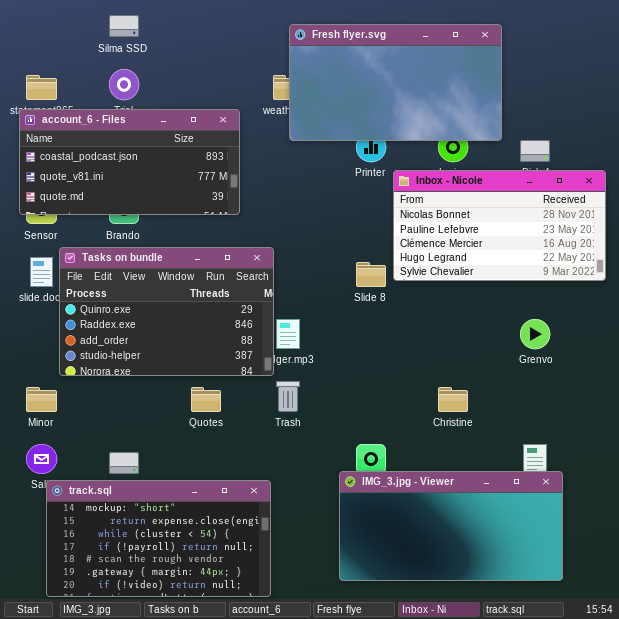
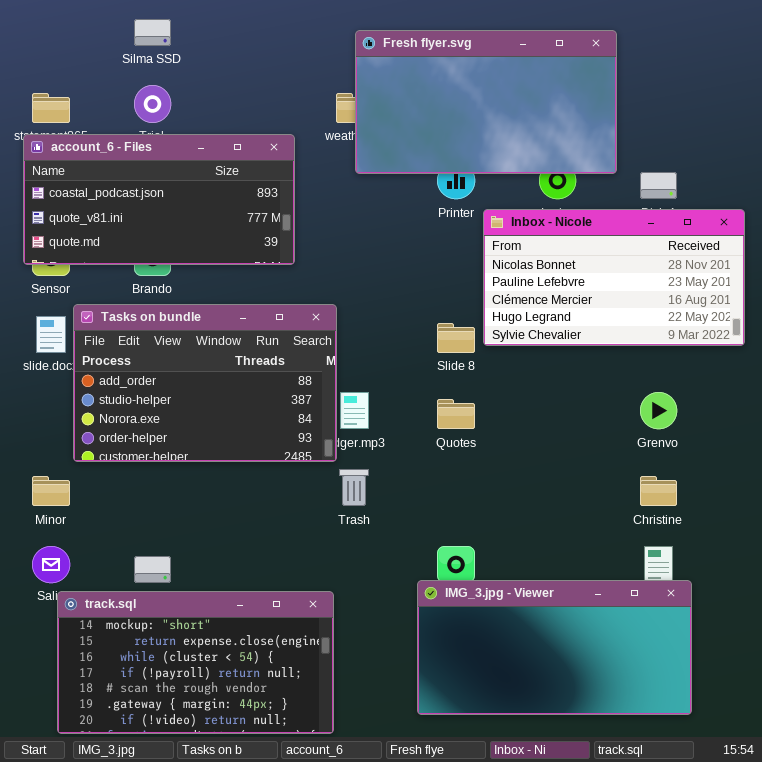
Tasks on bundle: [59,247,274,376] -> [73,304,337,462], scrolled down 2 rows
Quotes: [191,387,221,412] -> [437,399,475,429], moved
Christine: [438,387,468,412] -> [640,476,677,506], moved

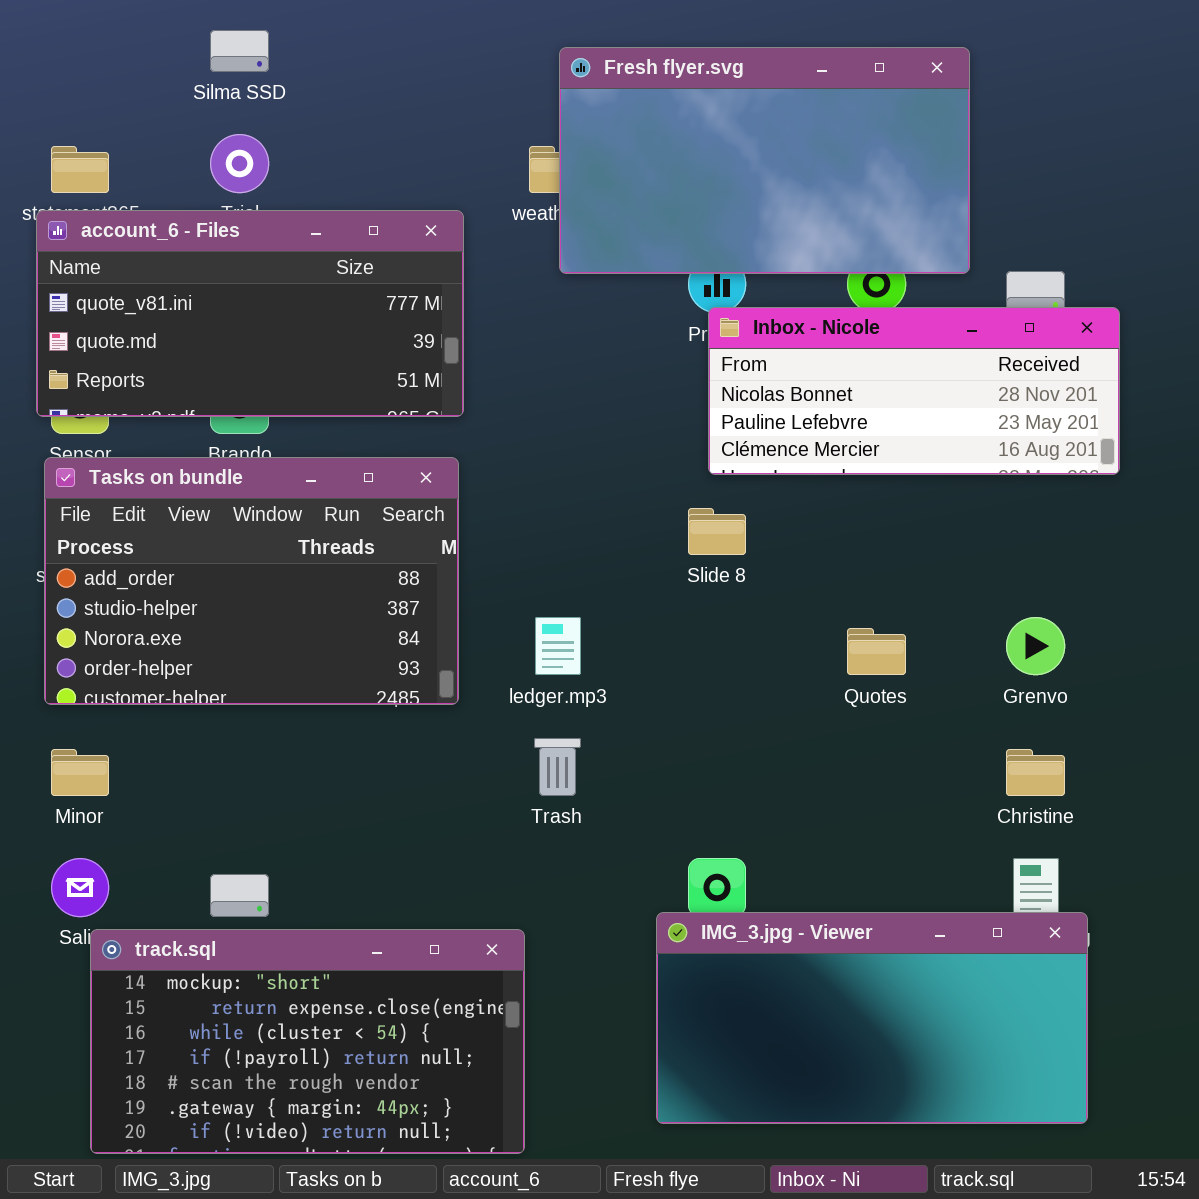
account_6 - Files: [23,134,295,265] -> [36,210,464,417], scrolled down 1 row
Inbox - Nicole: [483,209,745,346] -> [708,307,1120,475], moved, resized
Tasks on bundle: [73,304,337,462] -> [44,457,459,705], moved
Quotes: [437,399,475,429] -> [847,628,906,675], moved

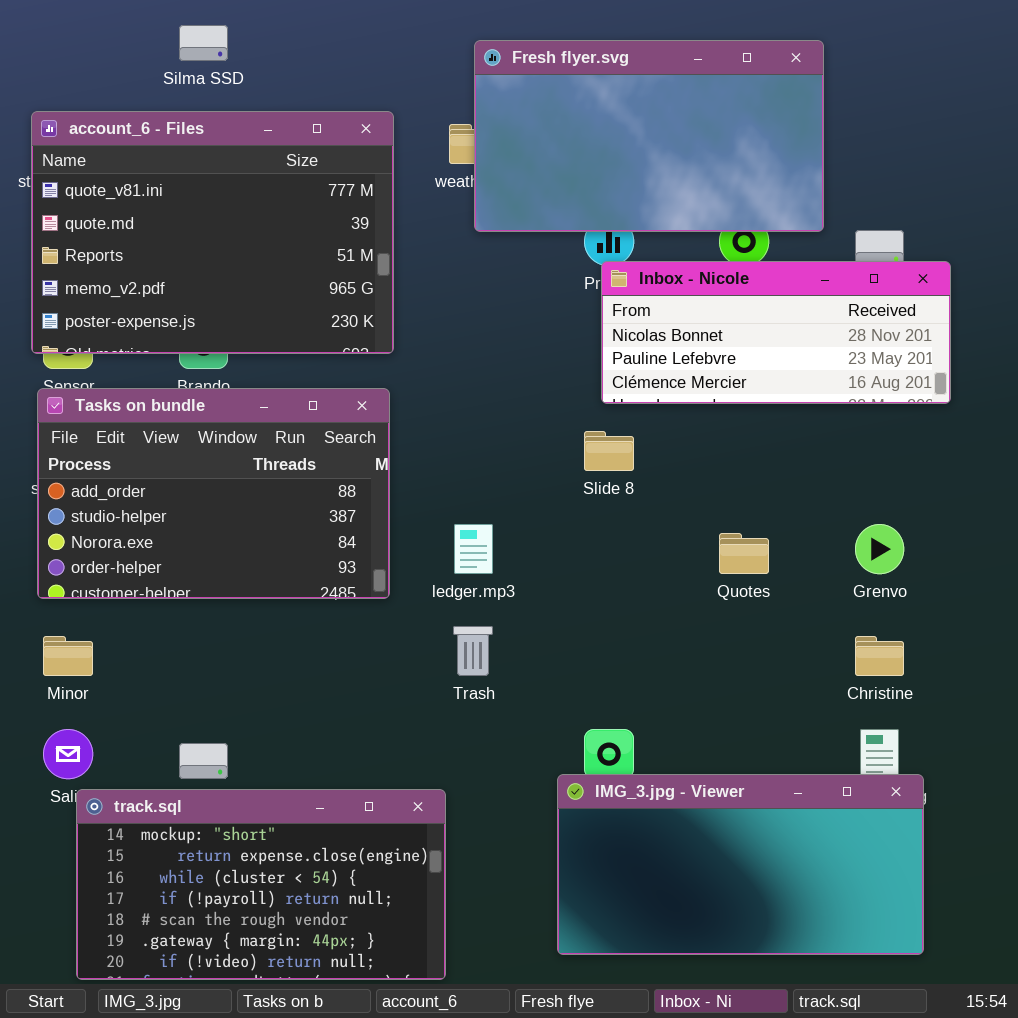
account_6 - Files: [36,210,464,417] -> [31,111,394,354], resized

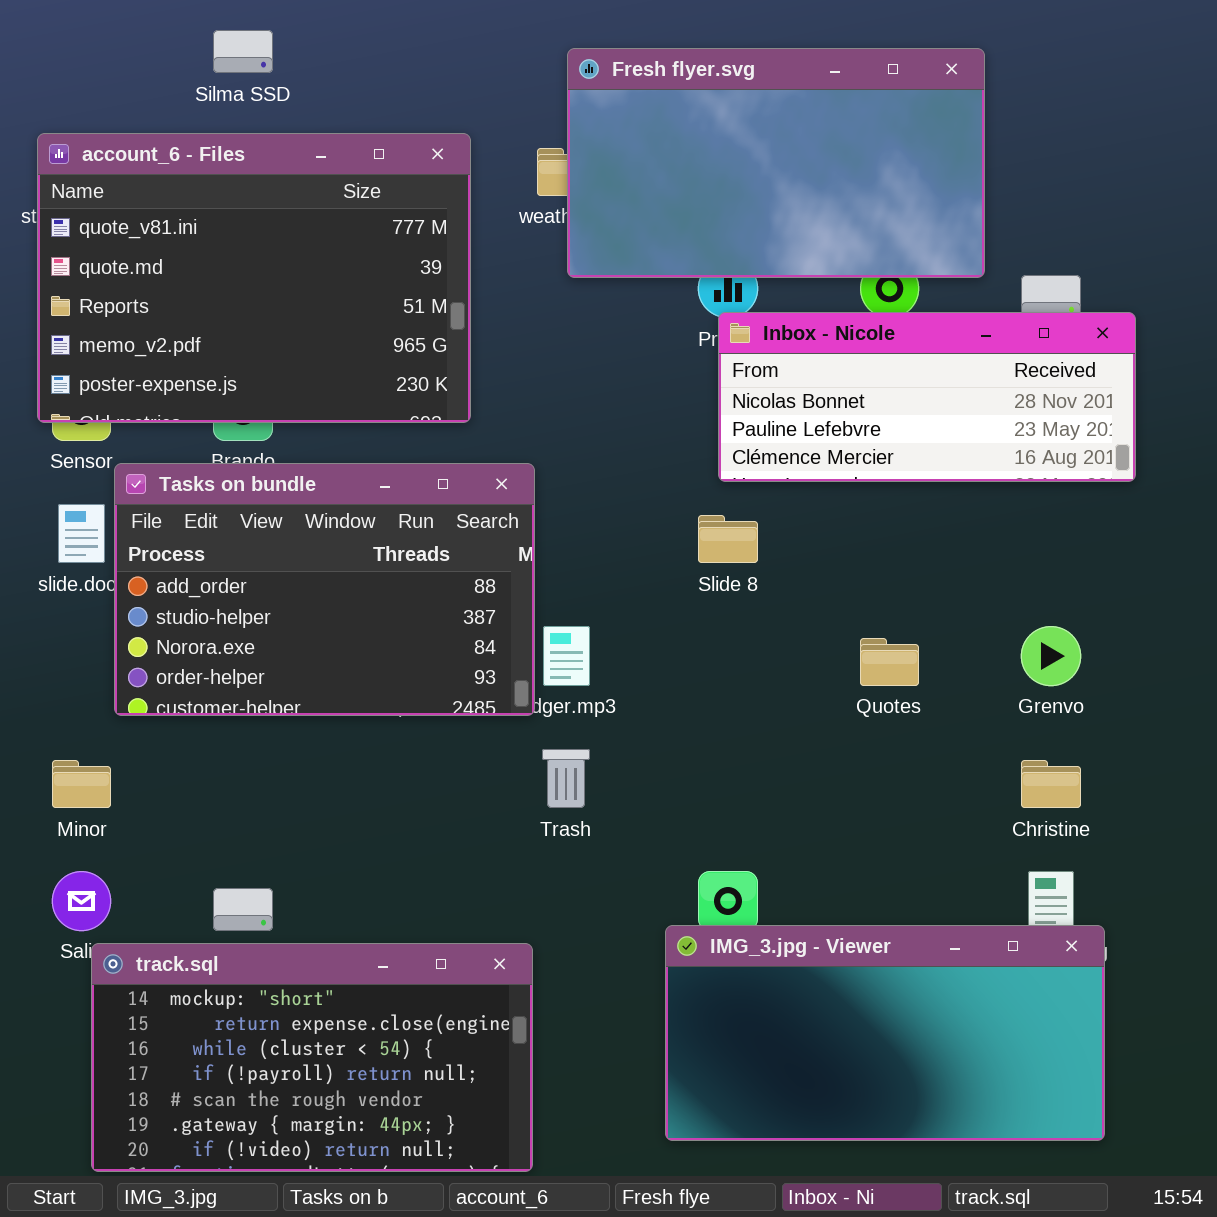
Tasks on bundle: [37,388,390,599] -> [114,463,535,716], moved

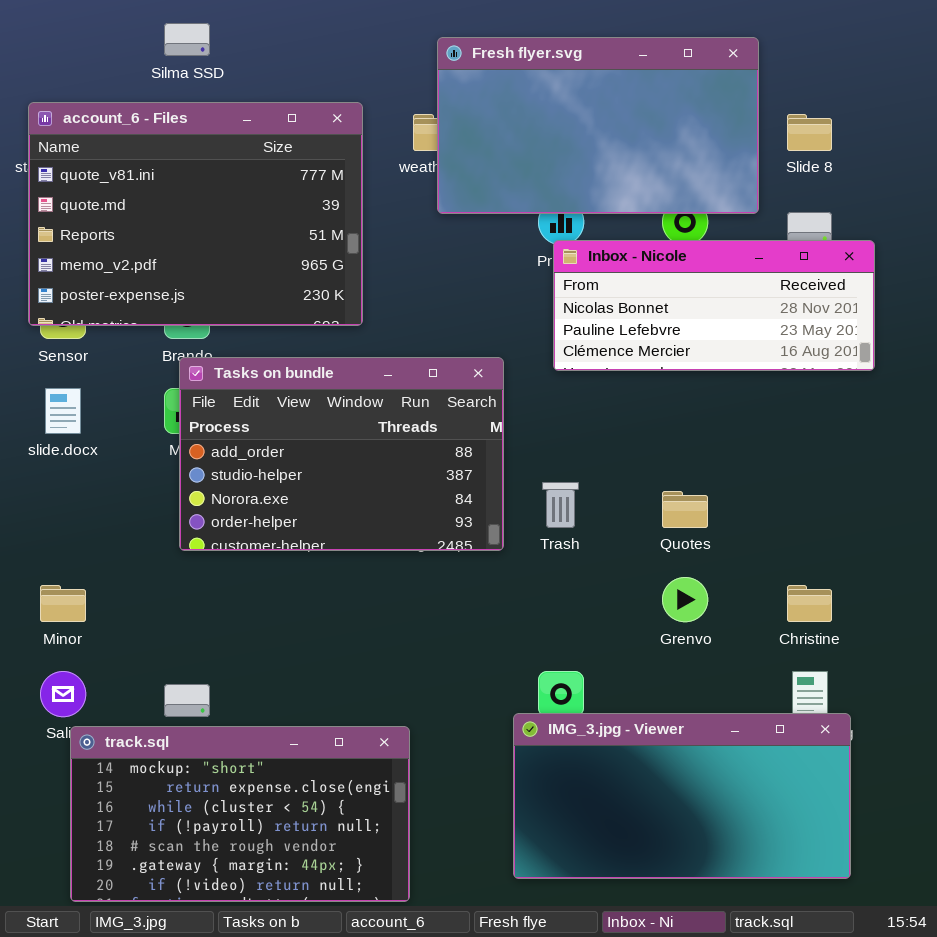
Tasks on bundle: [114,463,535,716] -> [179,357,504,551], moved
Slide 8: [698,515,758,563] -> [787,114,832,151], moved
Grenvo: [1021,626,1081,686] -> [662,577,708,622], moved
Trash: [542,749,590,808] -> [542,482,579,528], moved

